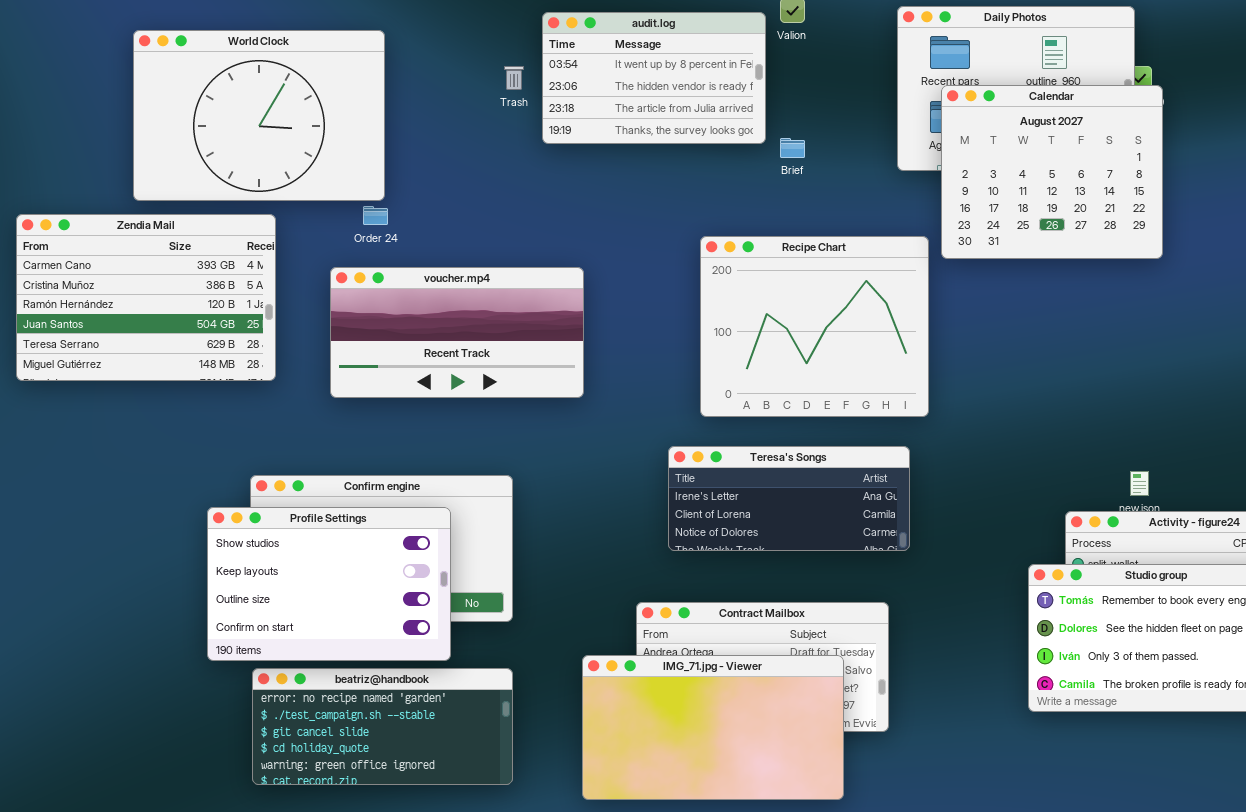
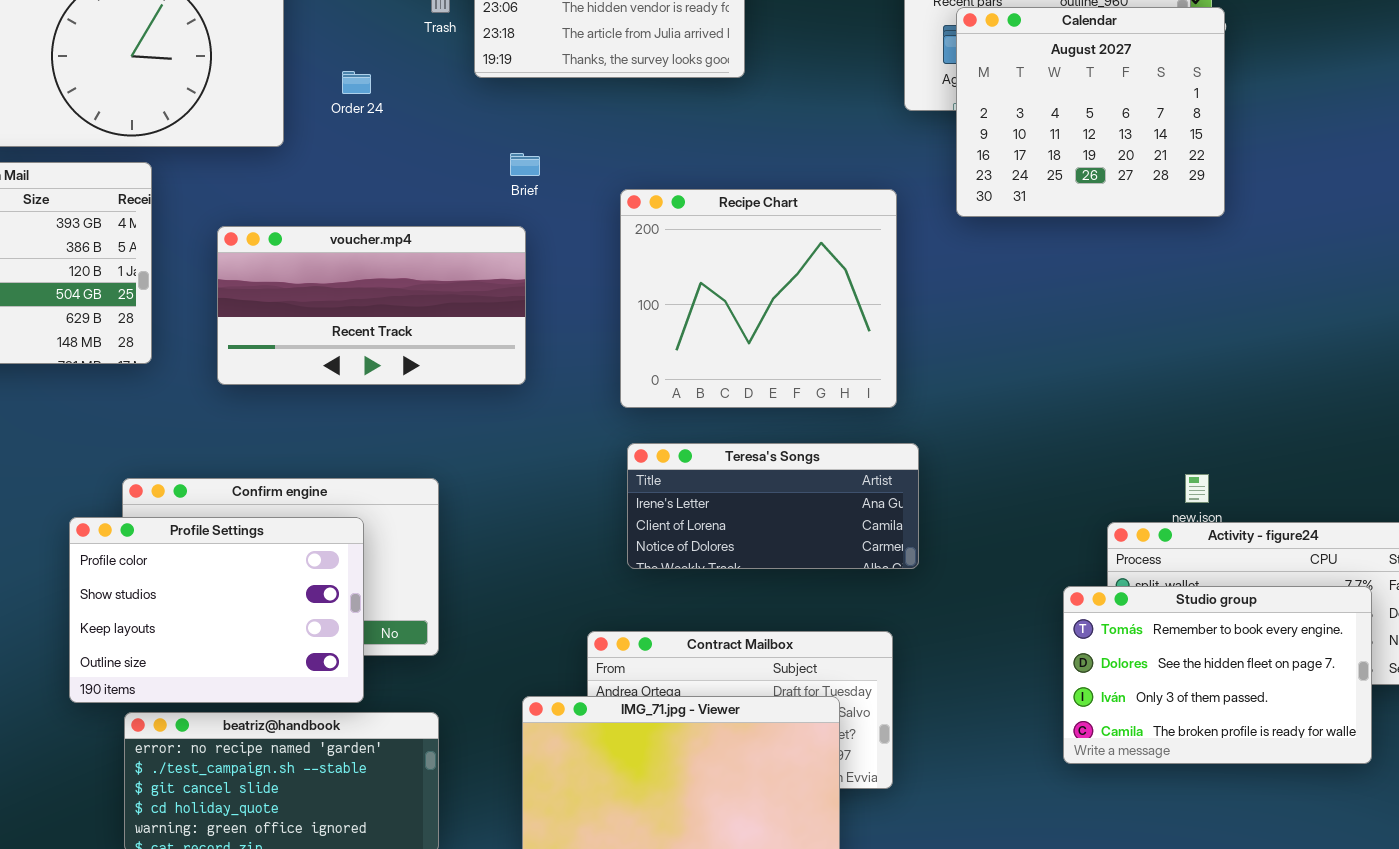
Brief: [780,138,805,158] -> [510,153,540,176], moved
Order 24: [363,206,388,225] -> [342,71,371,94], moved
Recipe Chart: [700,236,929,417] -> [620,189,897,408], moved
Profile Settings: [207,507,451,661] -> [69,517,364,703], scrolled up 1 row

